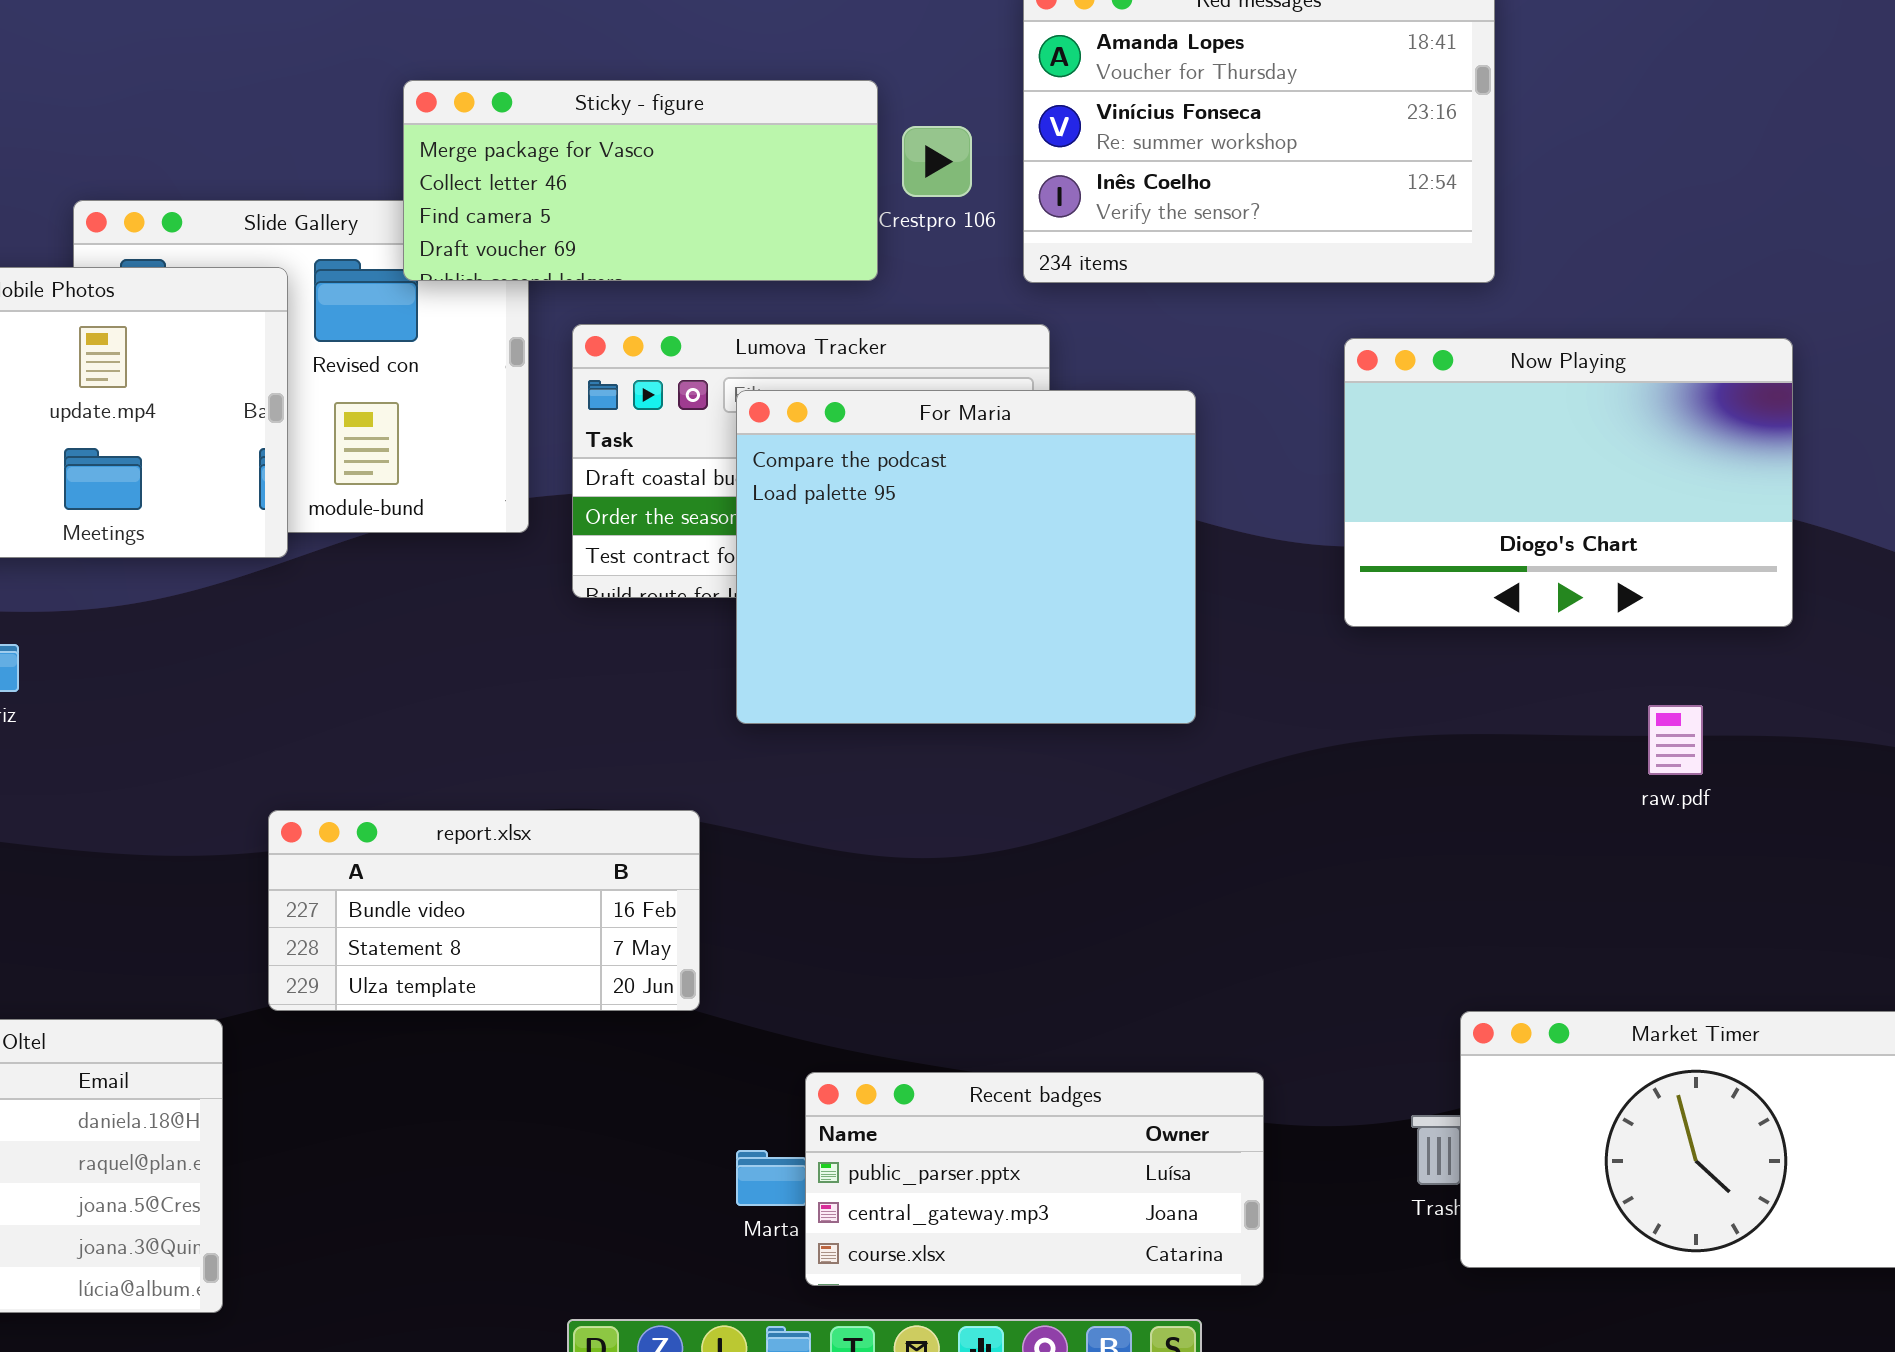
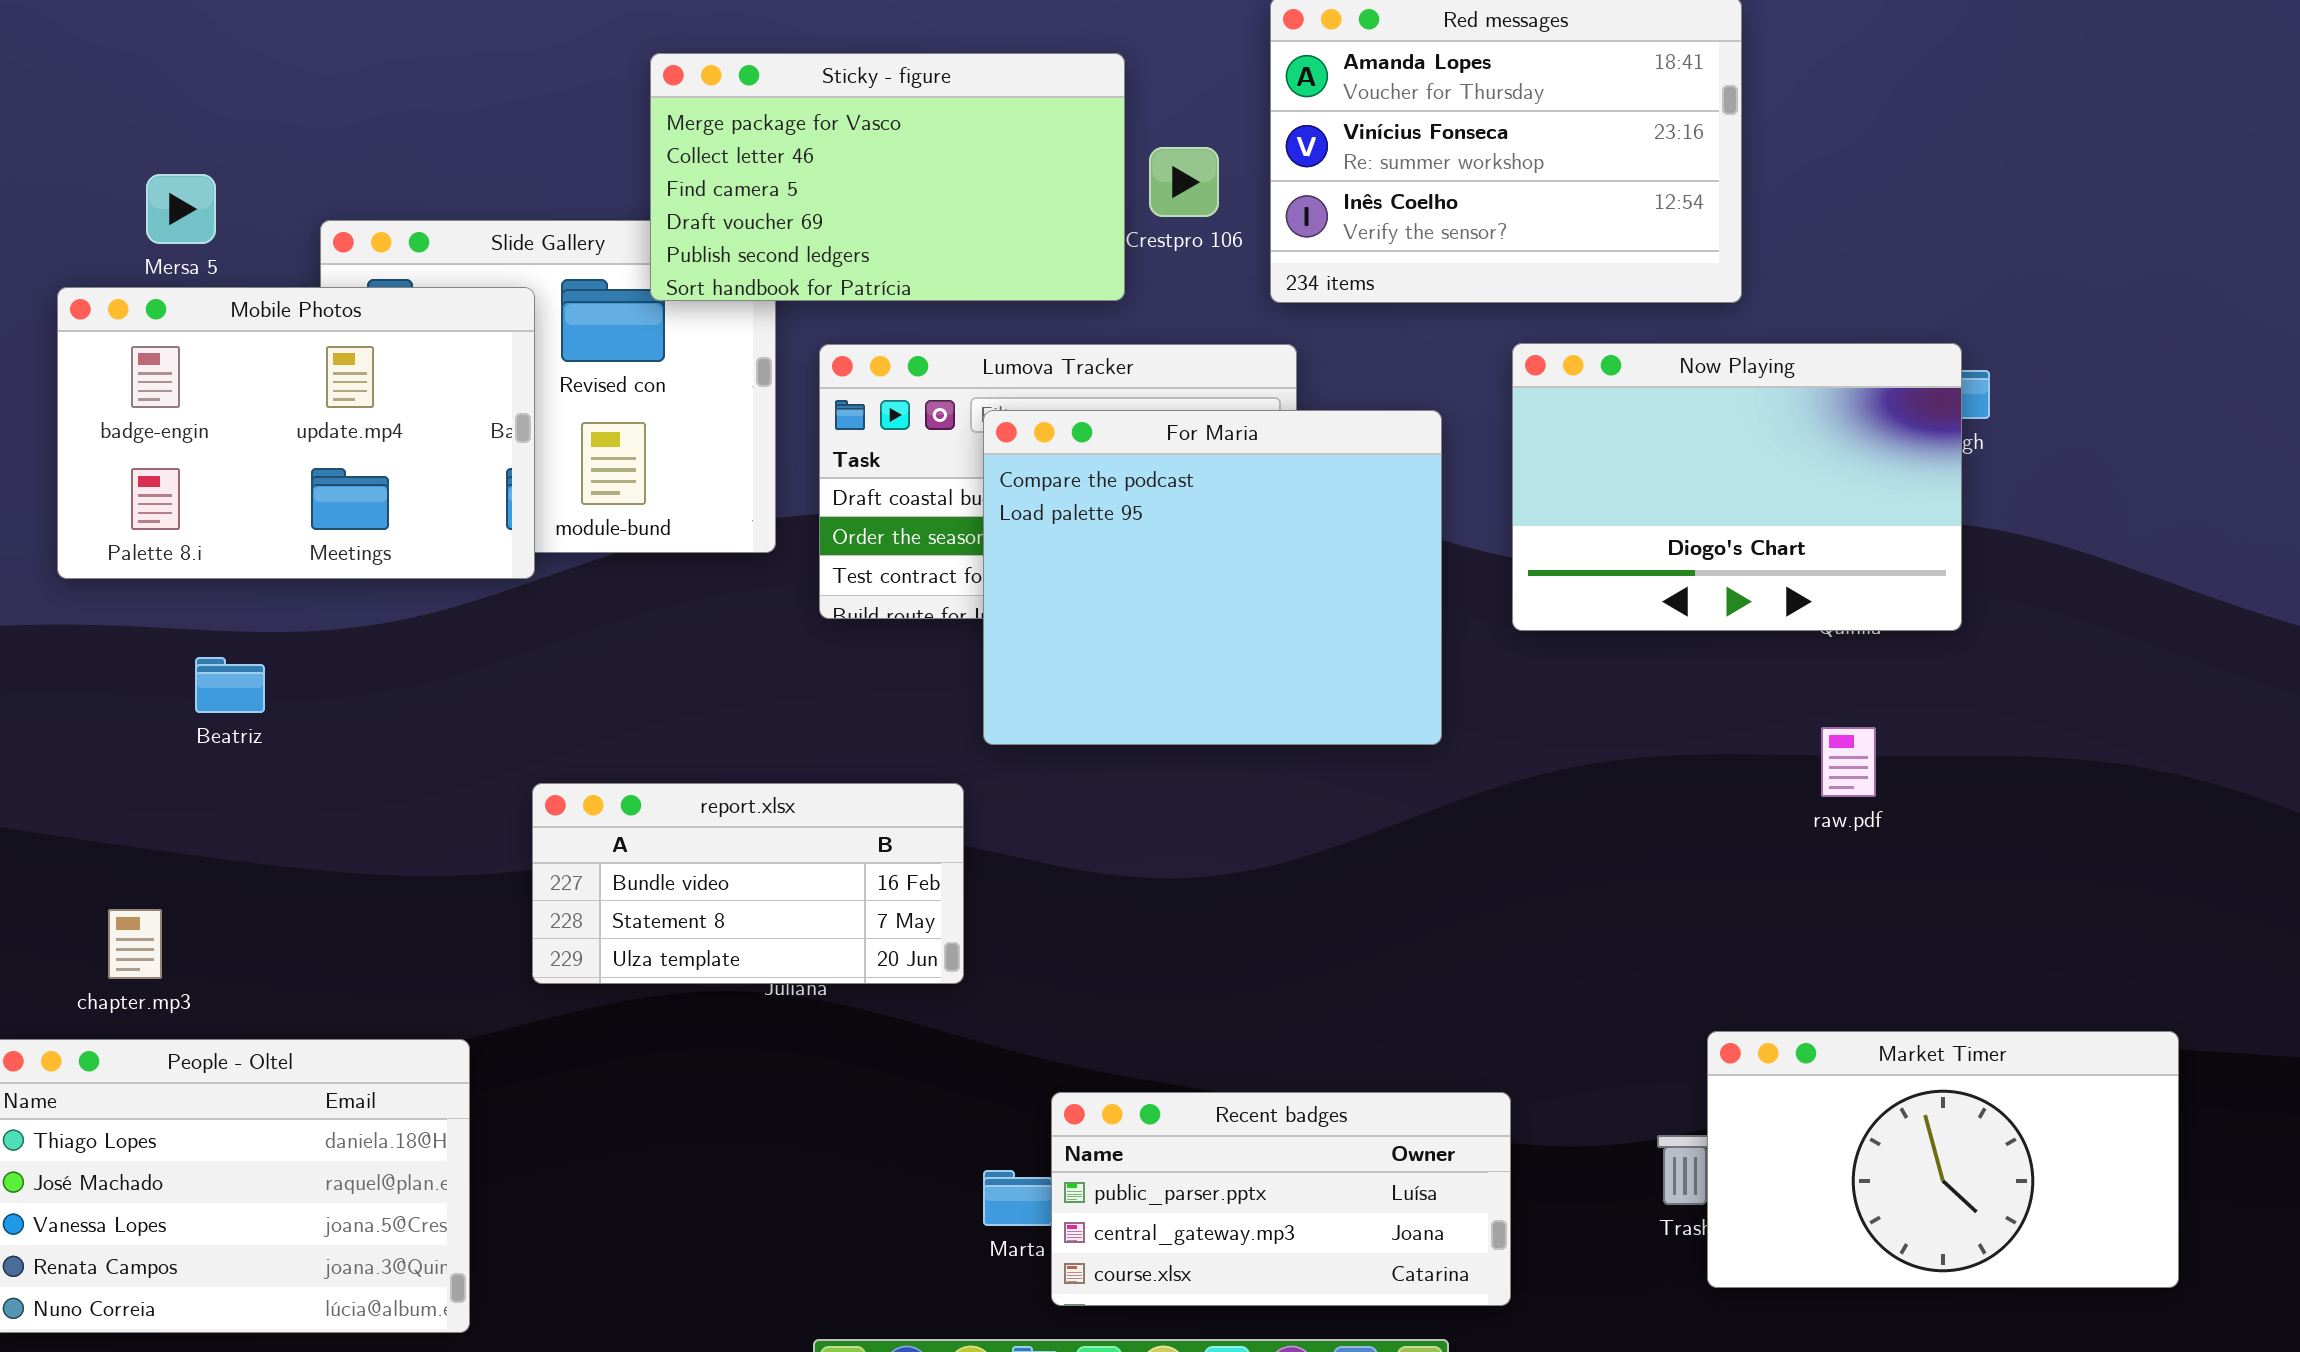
Sticky - figure: [403,80,878,281] -> [650,53,1125,301], resized
Now Playing: [1344,338,1793,627] -> [1512,343,1962,631], moved
raw.pdf: [1648,705,1703,775] -> [1821,727,1876,797], moved
report.xlsx: [268,810,700,1011] -> [532,783,964,984], moved

